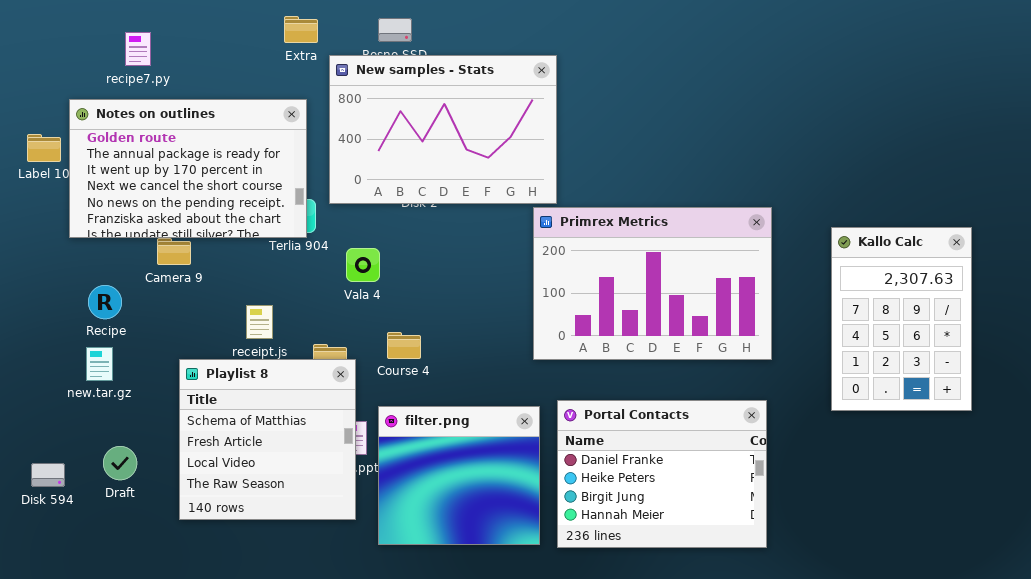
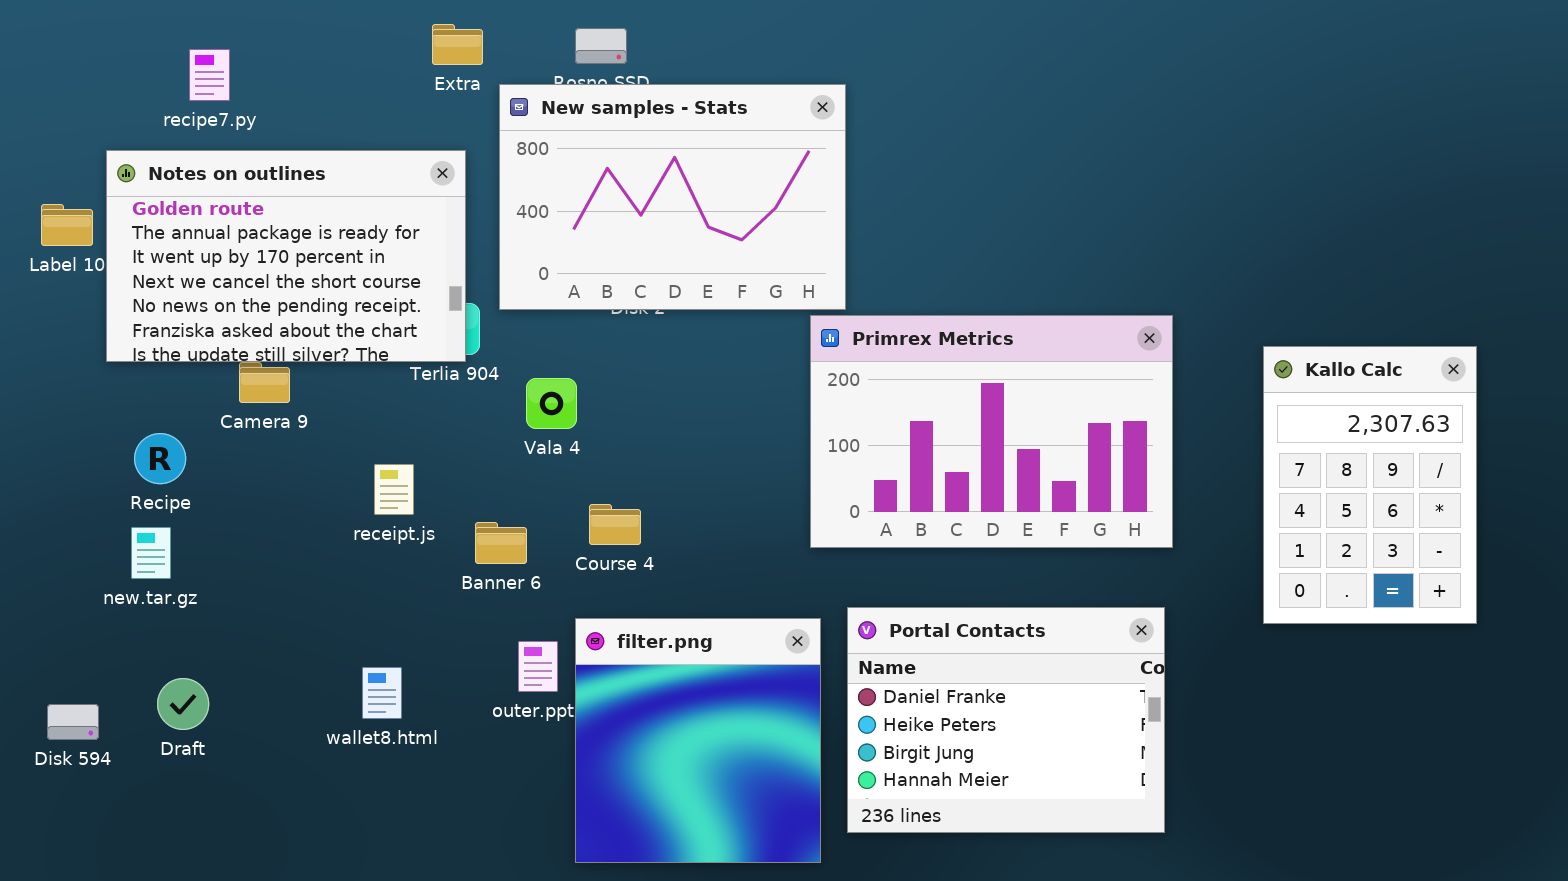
Playlist 8: [179,359,356,520] -> none, closed
filter.png: [378,406,540,545] -> [575,618,821,863], resized

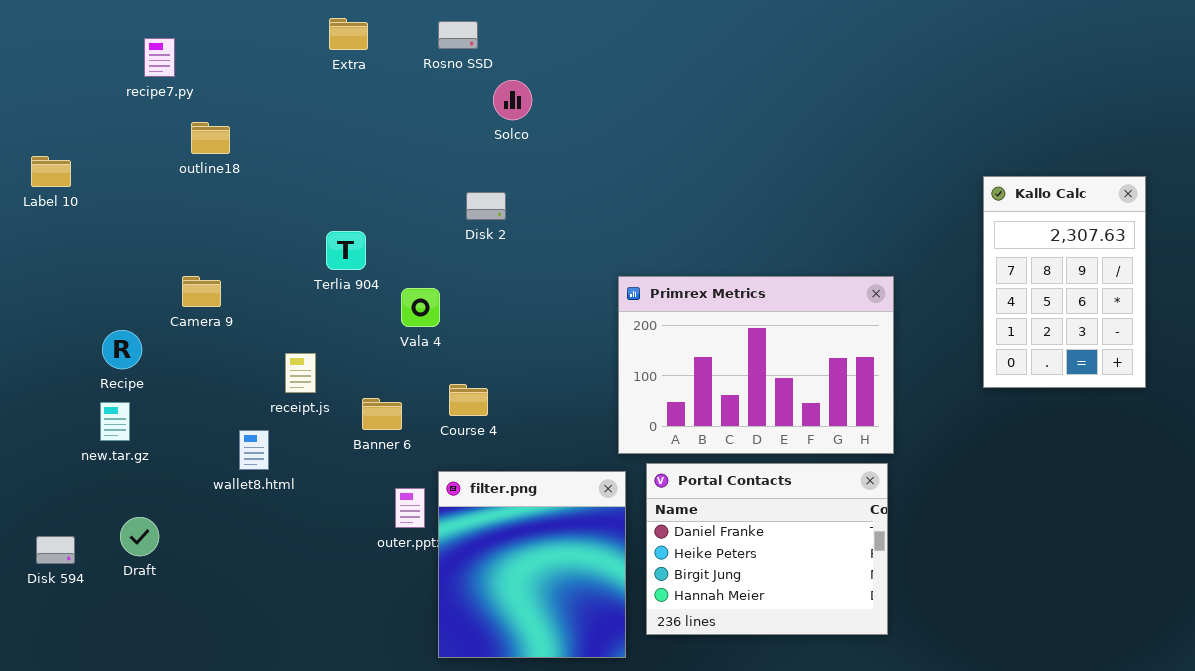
New samples - Stats: [499,84,846,310] -> none, closed
Notes on outlines: [106,150,466,362] -> none, closed
Primrex Metrics: [810,315,1173,548] -> [618,276,894,454], moved
Kallo Calc: [1263,346,1477,624] -> [983,176,1146,388], moved
wallet8.html: [362,667,402,719] -> [239,430,269,470], moved

